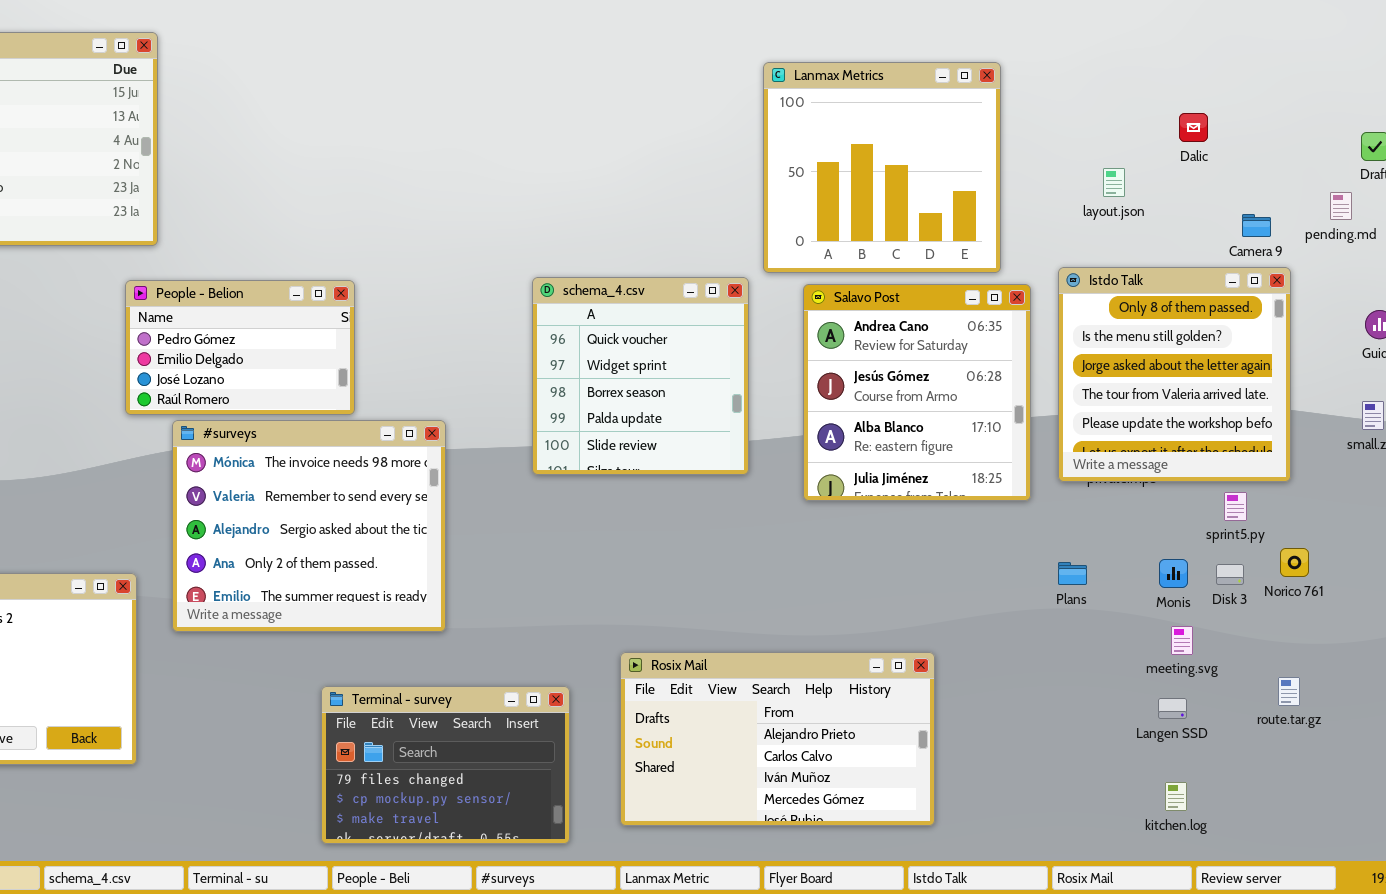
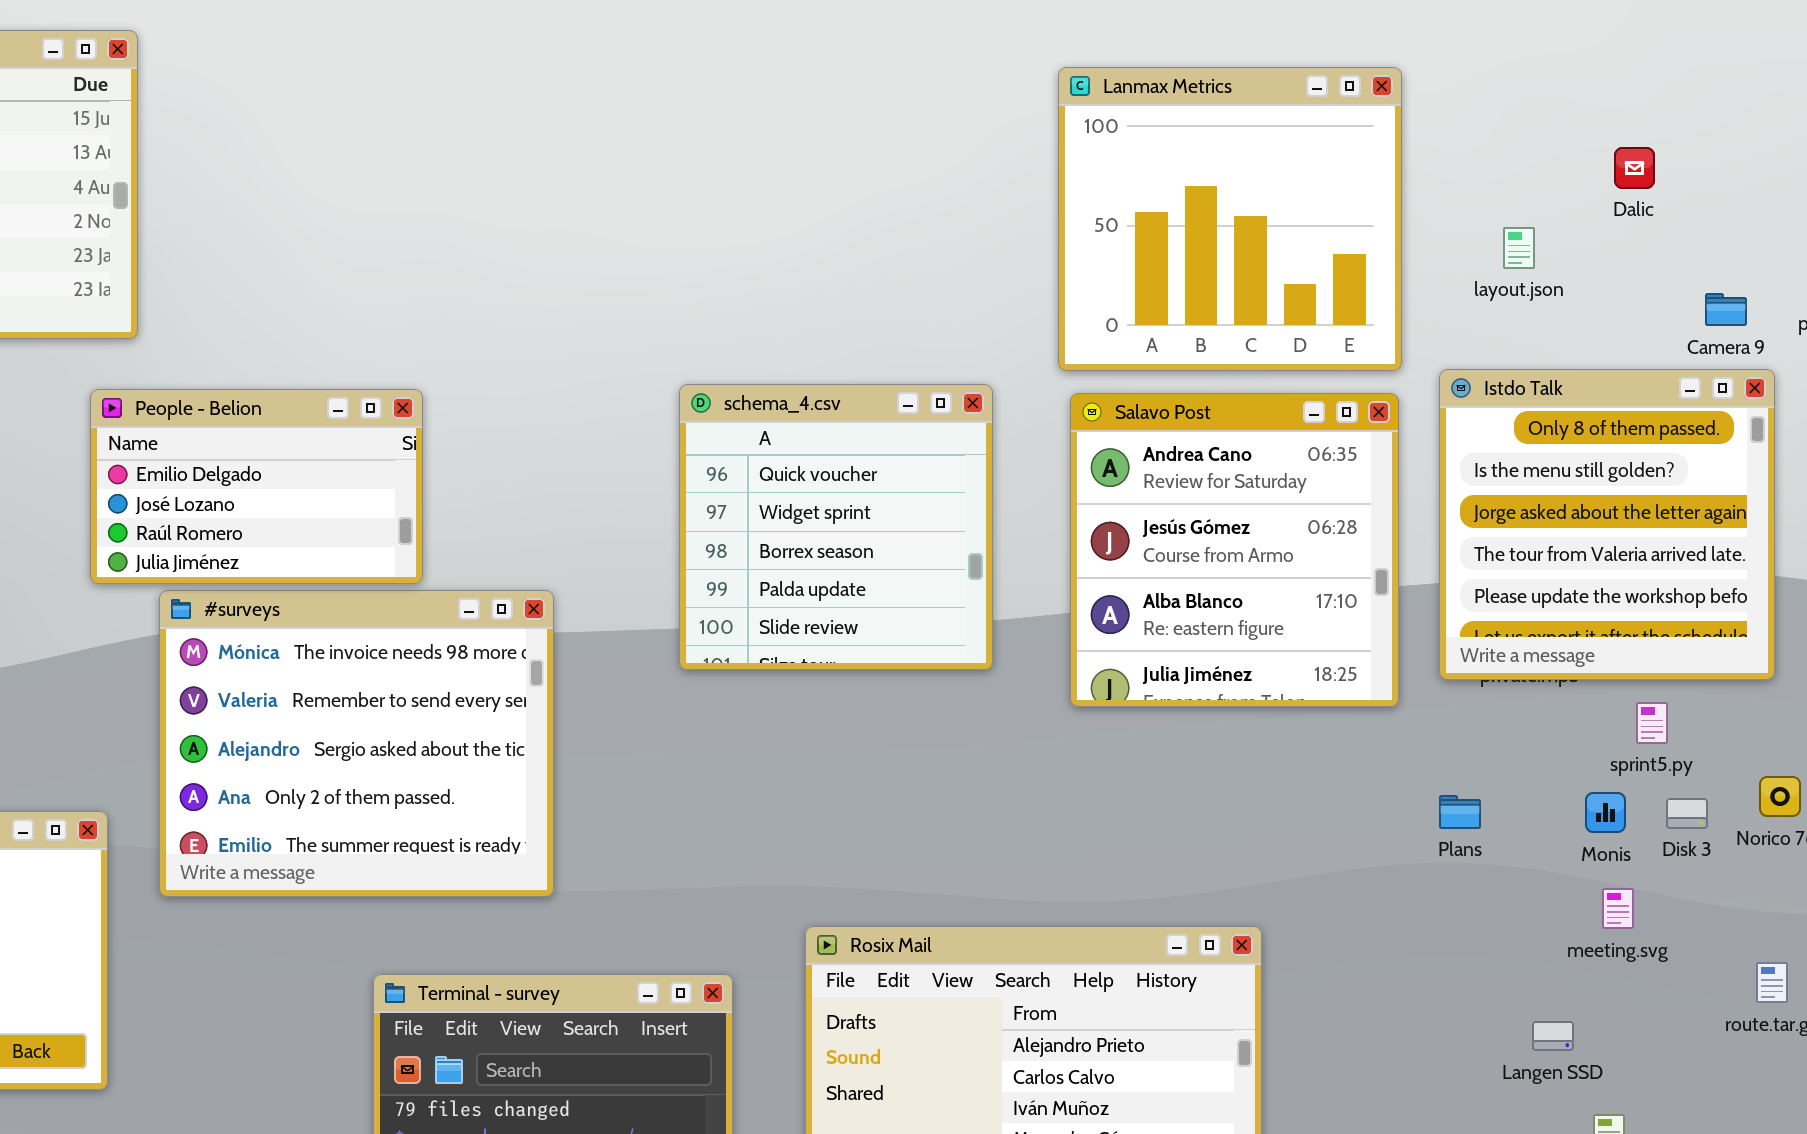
Lanmax Metrics: [763,62,1001,273] -> [1058,67,1402,371], moved
People - Belion: [125,280,355,415] -> [90,389,423,584], scrolled down 1 row
sprint5.py: [1224,492,1247,521] -> [1636,702,1668,744], moved
Langen SSD: [1158,698,1187,719] -> [1532,1021,1574,1051], moved

